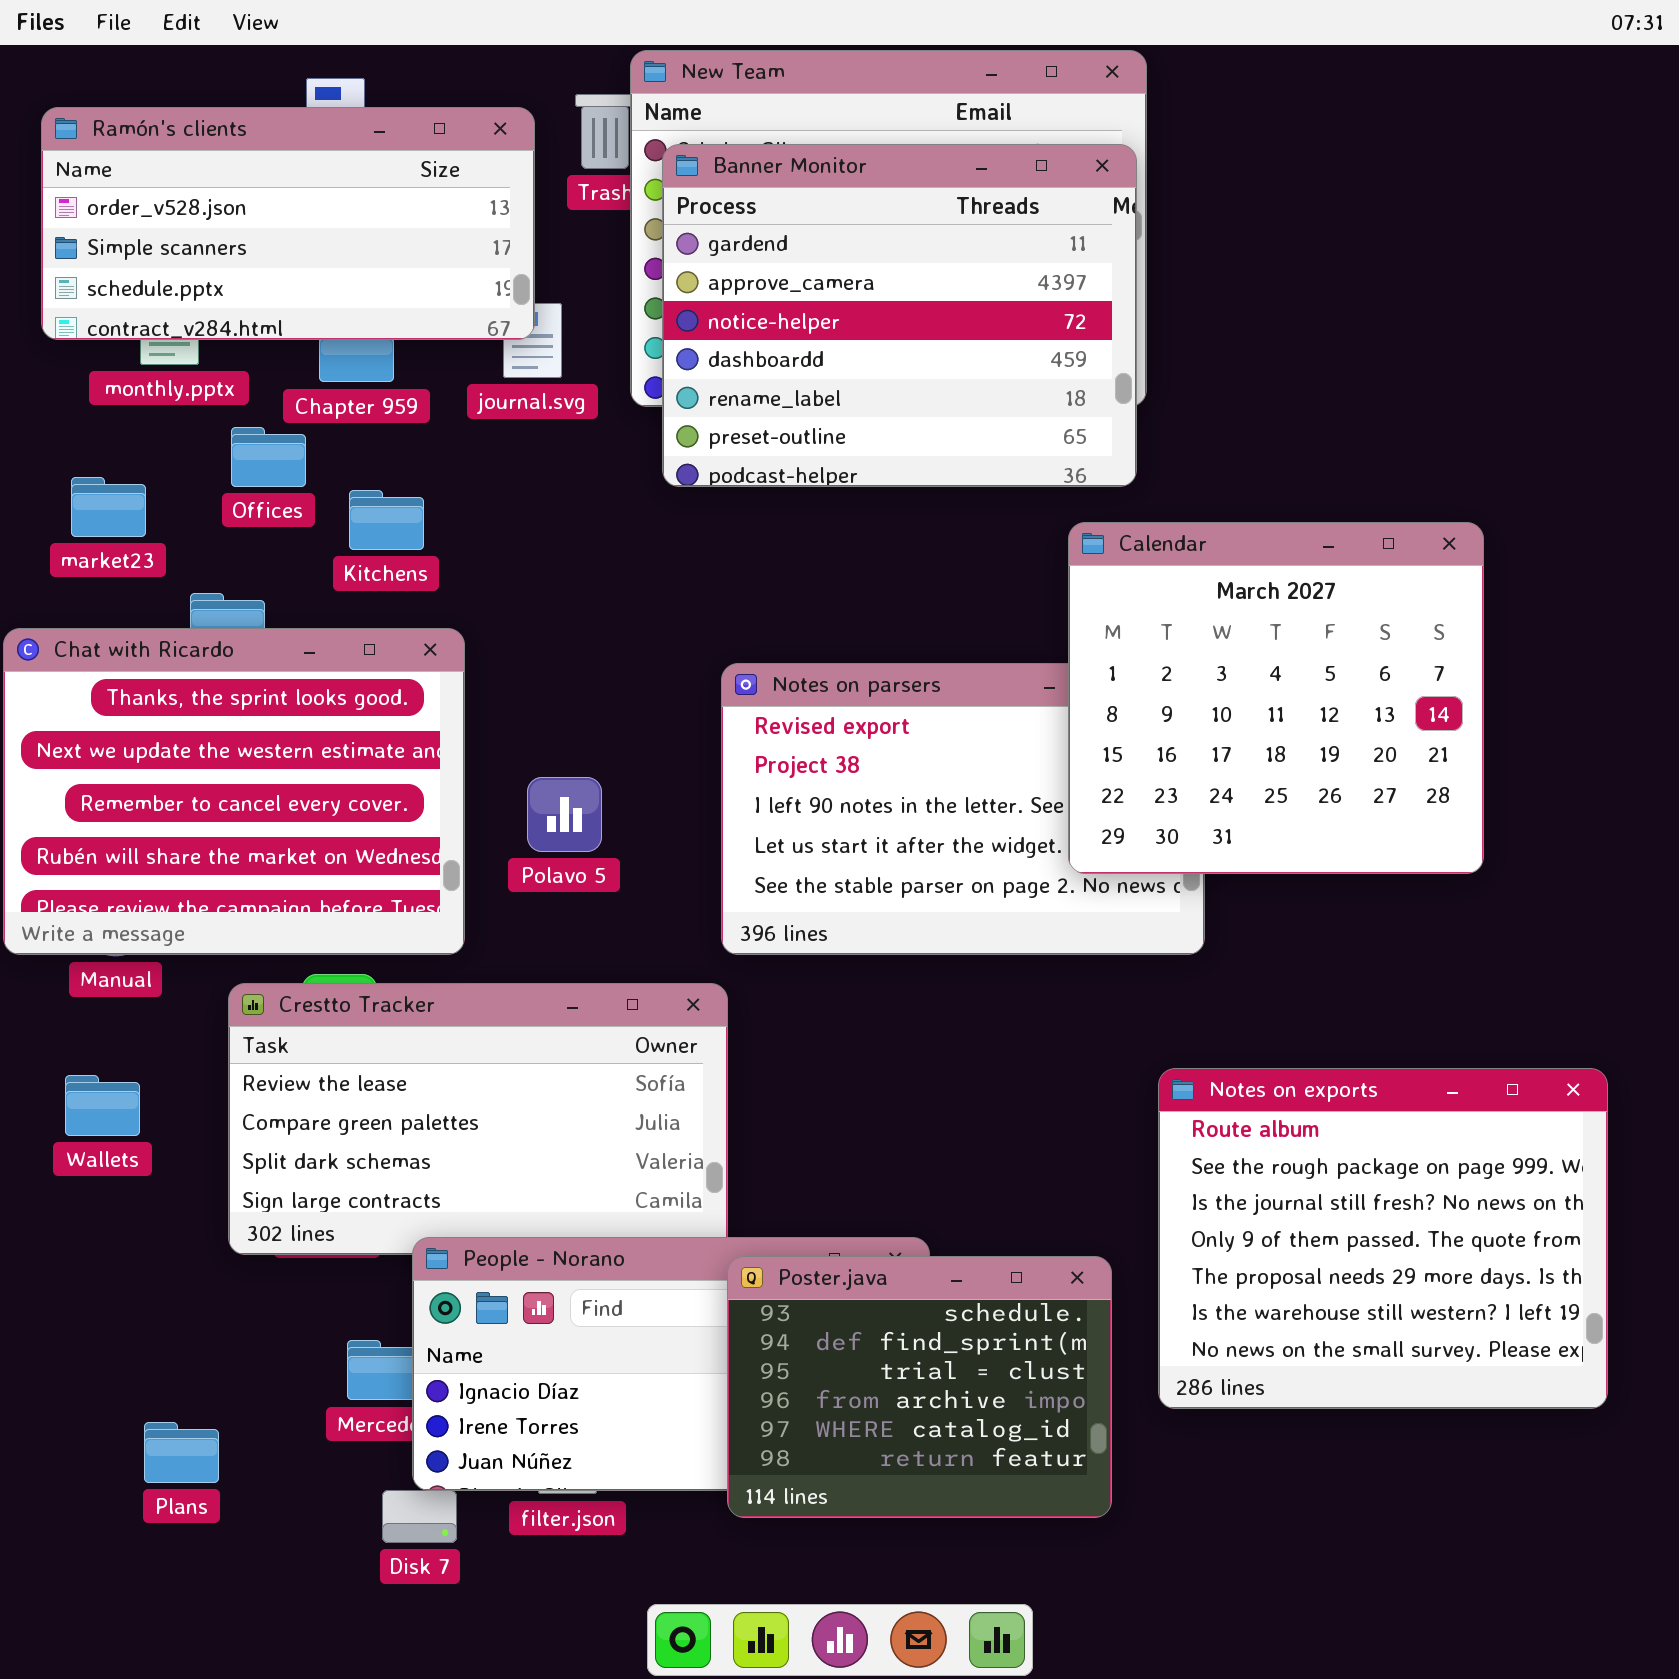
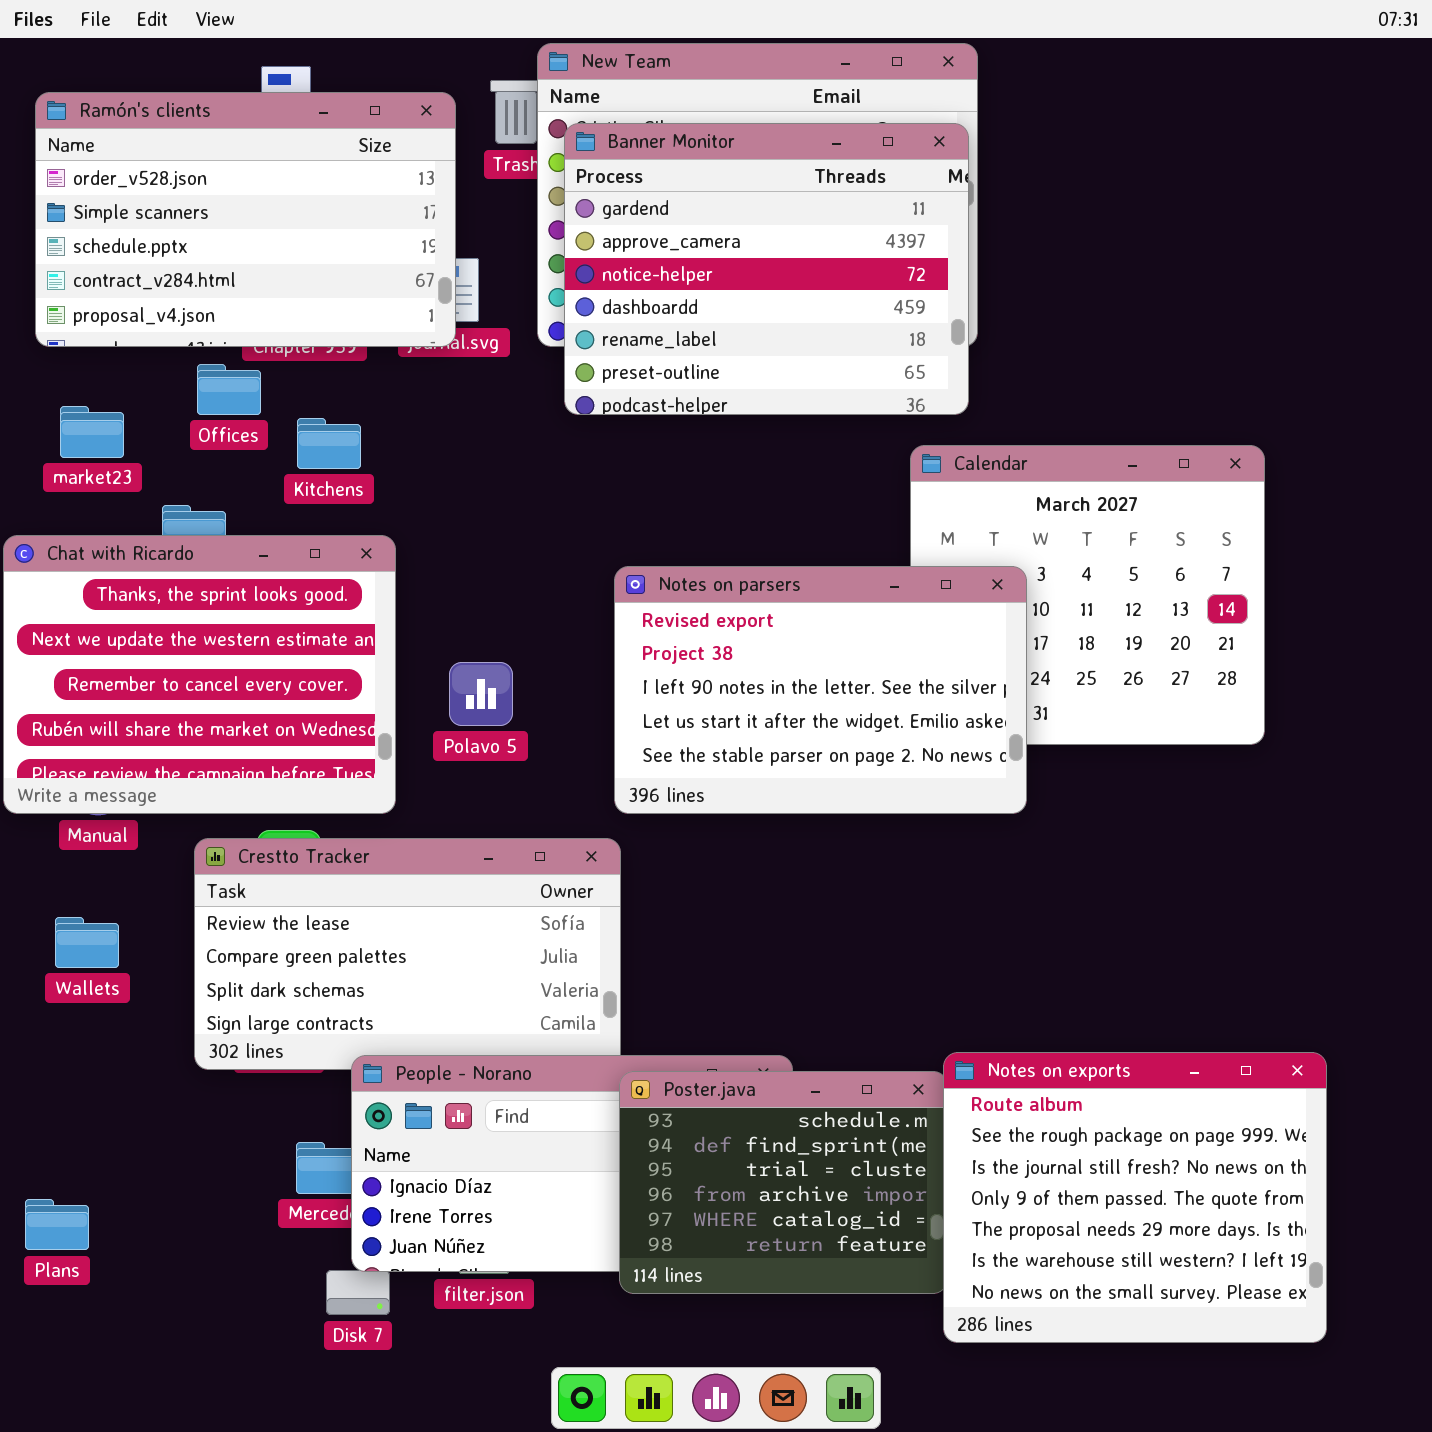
Ramón's clients: [41,107,535,340] -> [35,92,456,347], resized
Notes on parsers: [721,663,1205,955] -> [614,566,1027,814], raised
Notes on exports: [1158,1068,1608,1409] -> [943,1052,1327,1343], moved
Plans: [144,1422,219,1483] -> [25,1199,89,1250], moved

